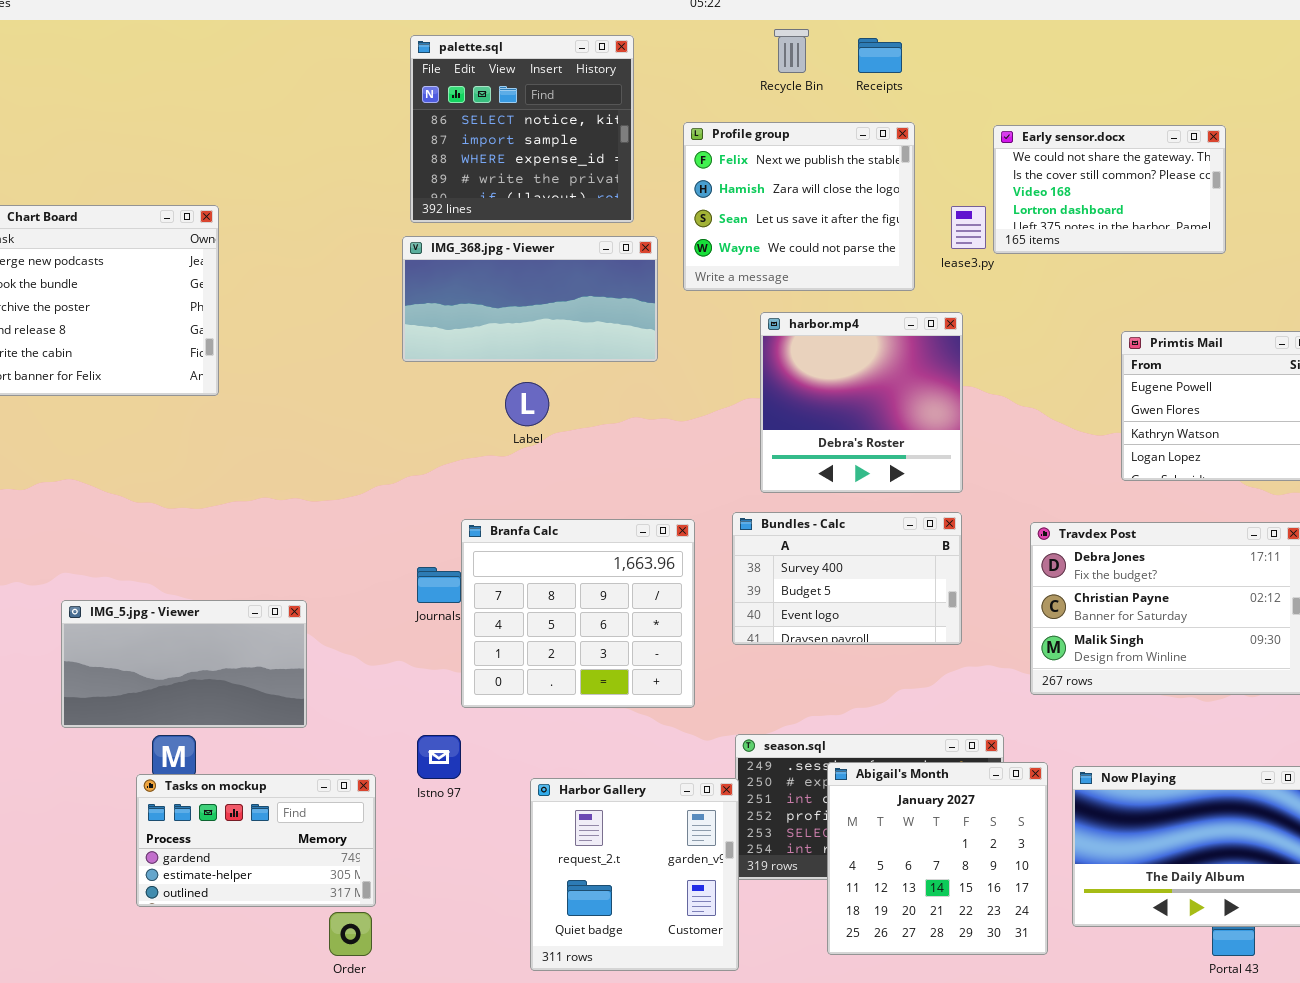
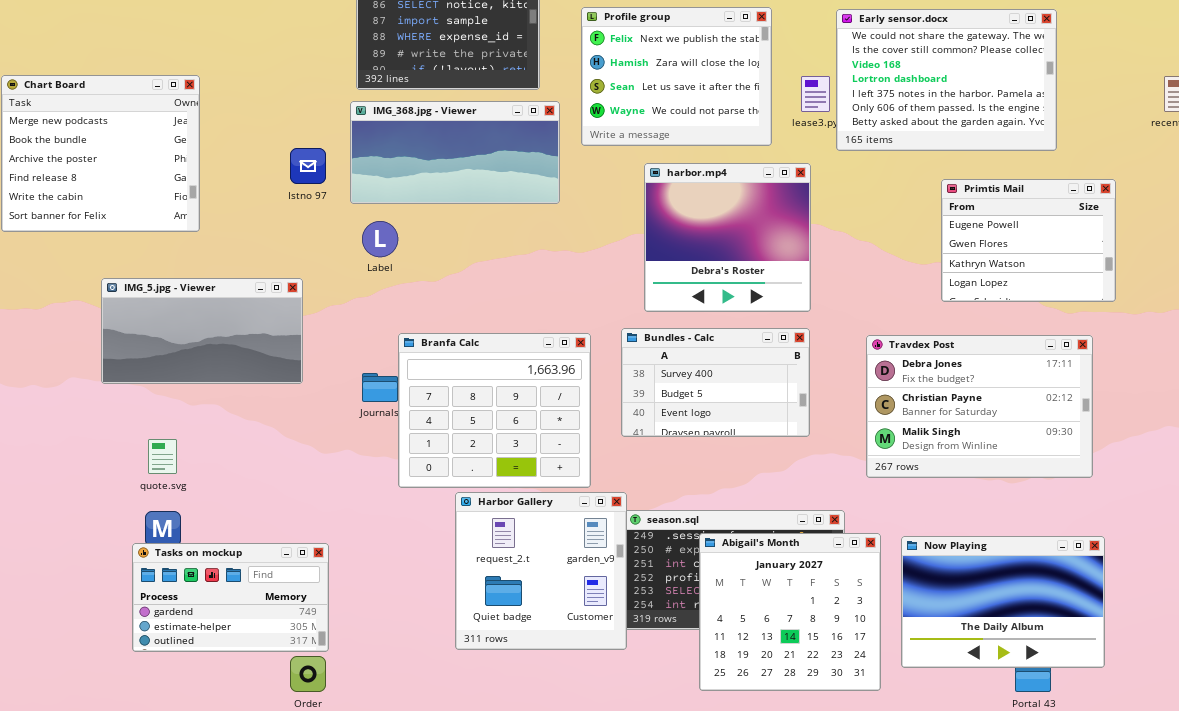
Early sensor.docx: [993,125,1226,254] -> [836,9,1057,151], resized
Label: [505,382,549,426] -> [362,221,398,257], moved
IMG_5.jpg - Viewer: [61,600,307,728] -> [101,278,303,384], moved
Istno 97: [417,735,461,779] -> [290,148,326,184], moved
Harbor Gallery: [530,778,739,971] -> [455,492,627,650], moved

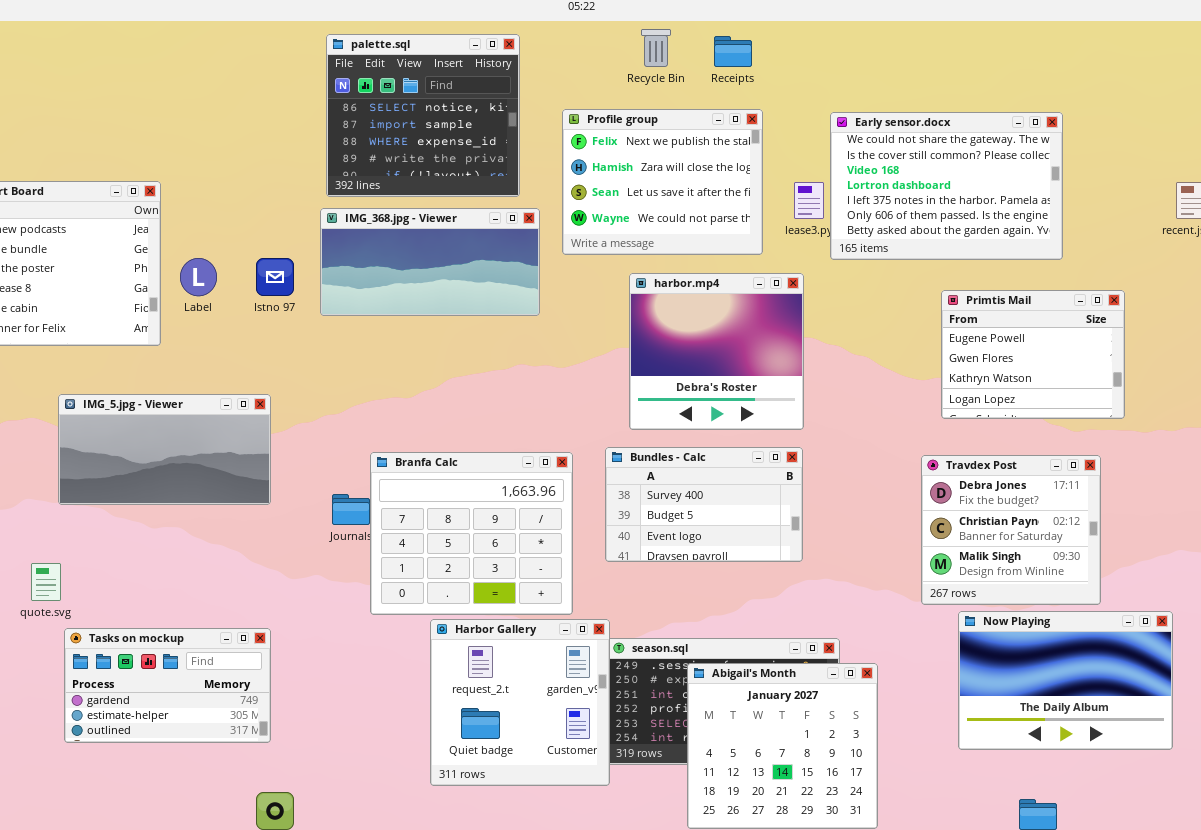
Label: [362,221,398,257] -> [180,258,217,296], moved
Travdex Post: [866,335,1093,478] -> [921,455,1101,605], resized
quote.svg: [148,439,177,474] -> [31,563,61,601], moved
Now Playing: [901,536,1105,668] -> [958,611,1173,750], moved
Tasks on mockup: [132,543,329,652] -> [64,628,271,743], moved

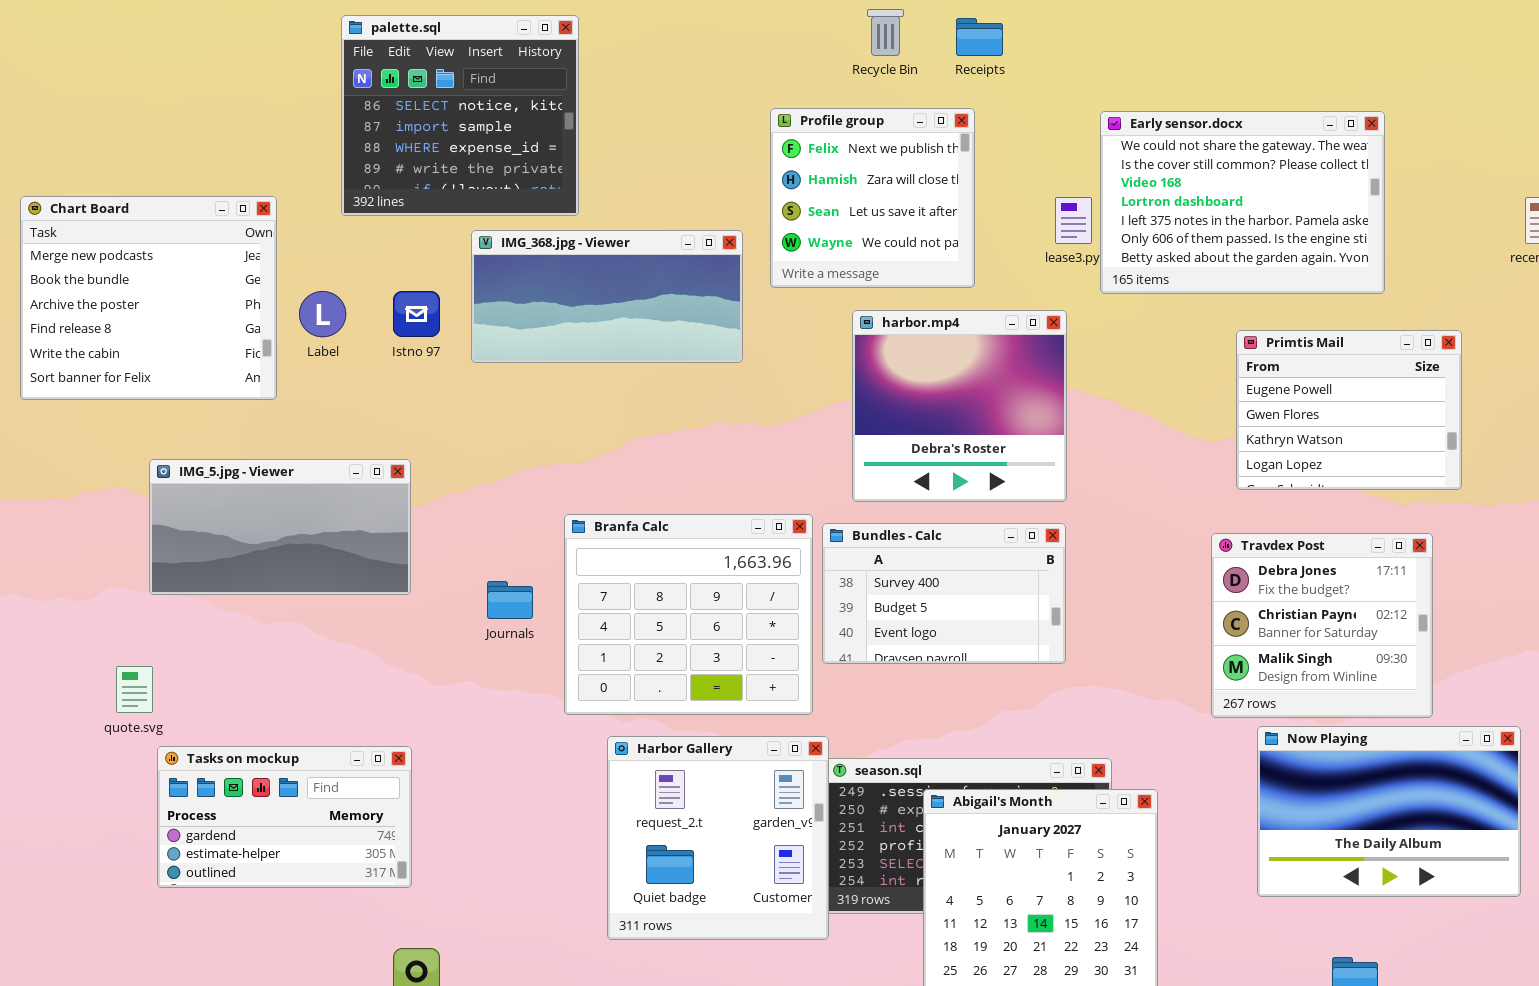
palette.sql: [326,34,520,197] -> [341,15,579,216], moved
Profile group: [562,109,763,255] -> [770,108,975,288], resized
Branfa Calc: [370,452,573,615] -> [564,514,813,715], moved

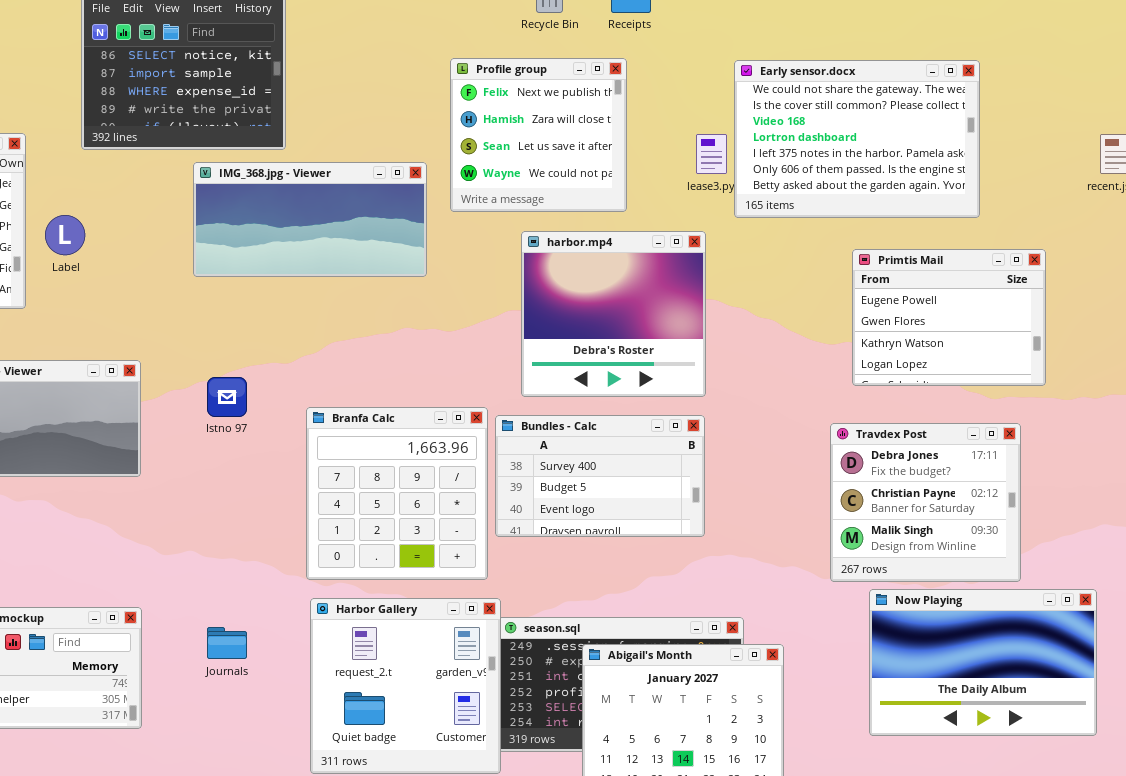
Istno 97: [393,291,440,337] -> [207,377,247,417], moved
Branfa Calc: [564,514,813,715] -> [306,407,488,580], resized
Journals: [487,581,533,619] -> [207,627,247,659], moved

